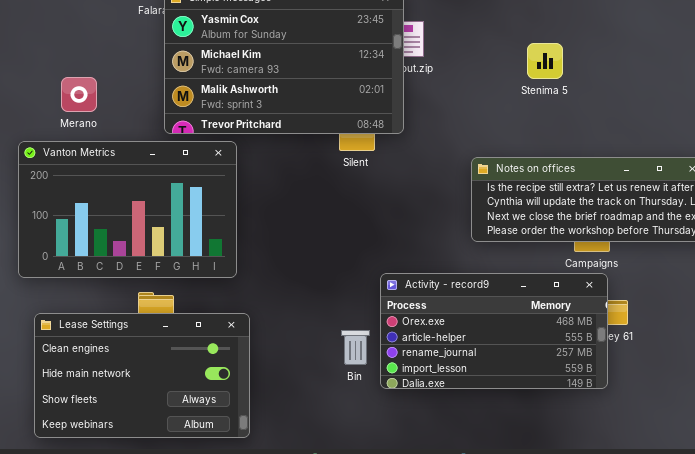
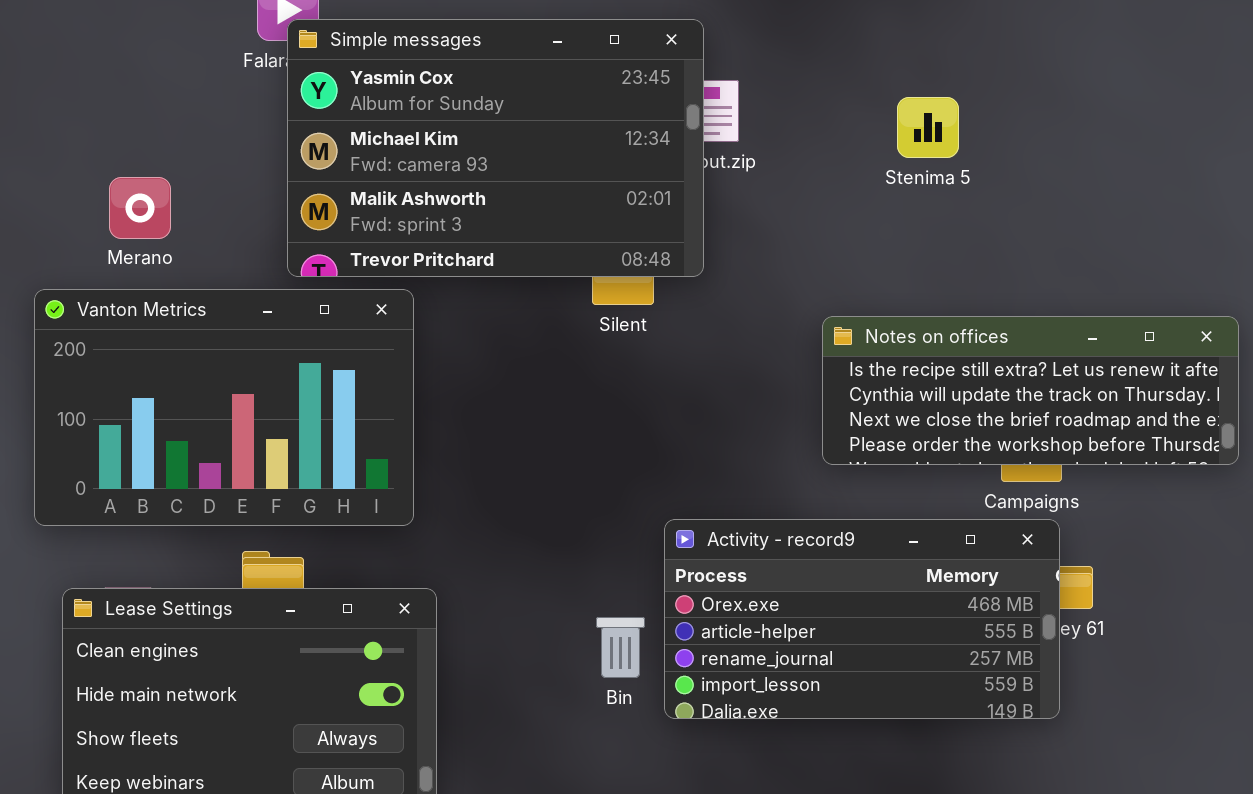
Stenima 5: [527,43,563,79] -> [897,97,959,158], moved

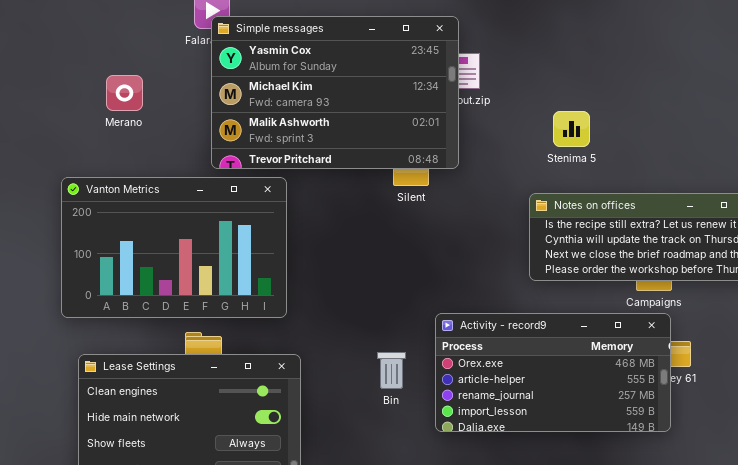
Stenima 5: [897,97,959,158] -> [553,111,590,147], moved
Merano: [109,177,171,239] -> [106,75,143,111], moved
Bin: [596,617,645,678] -> [377,352,406,389], moved

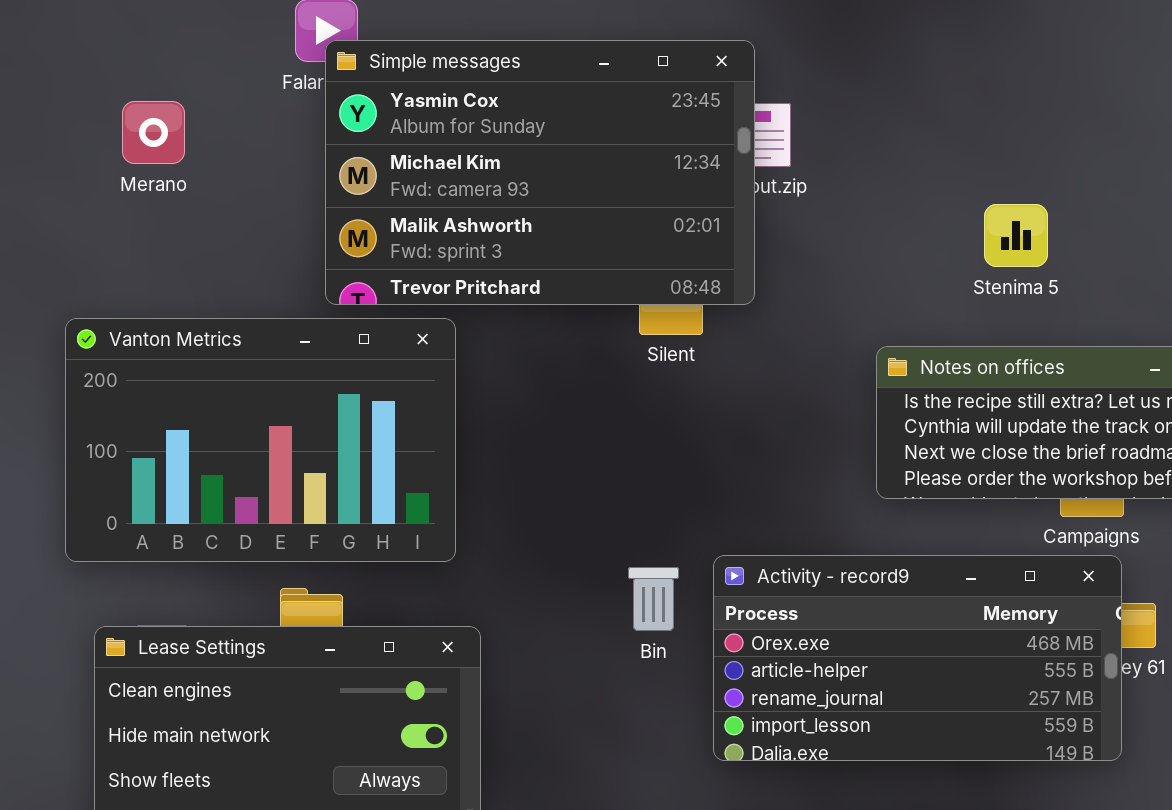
Merano: [106,75,143,111] -> [122,101,185,164], moved
Stenima 5: [553,111,590,147] -> [984,204,1048,267], moved
Bin: [377,352,406,389] -> [628,567,679,631], moved

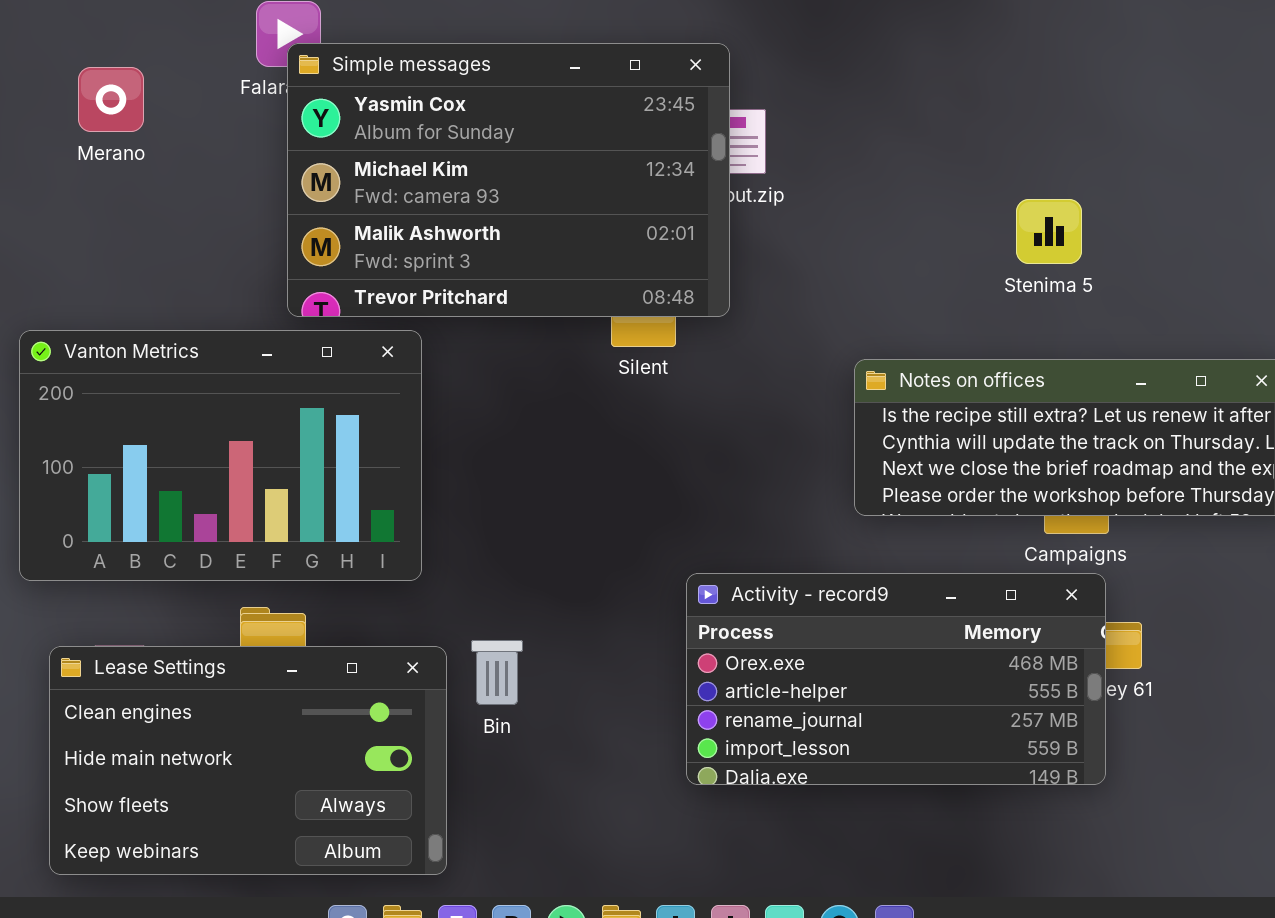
Merano: [122,101,185,164] -> [78,67,144,132], moved
Stenima 5: [984,204,1048,267] -> [1016,199,1082,264], moved
Bin: [628,567,679,631] -> [471,640,523,705], moved

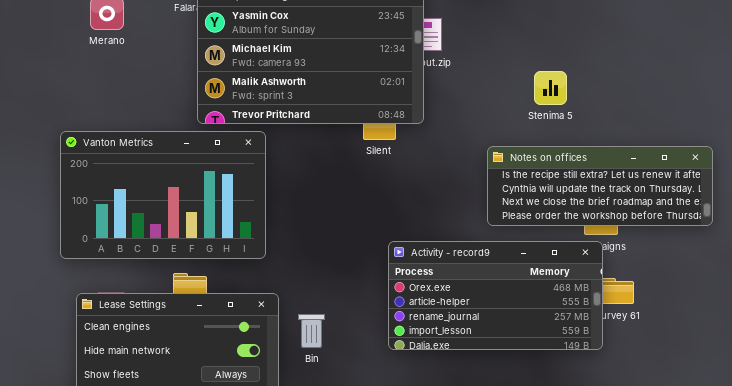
Stenima 5: [1016,199,1082,264] -> [534,71,567,105], moved
Activity - record9: [686,573,1106,785] -> [388,241,603,350], moved
Bin: [471,640,523,705] -> [298,314,325,348], moved

